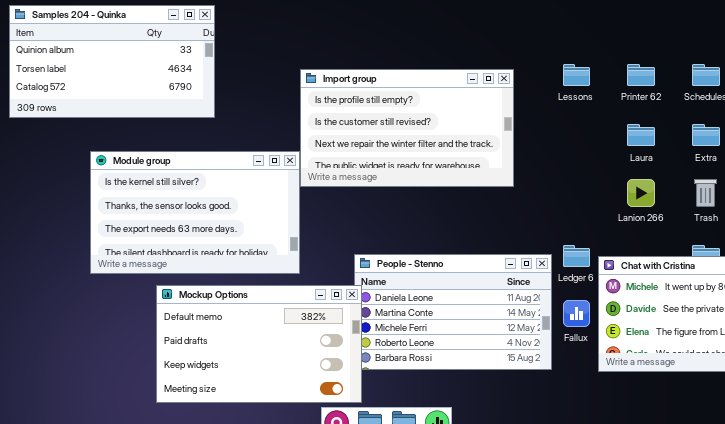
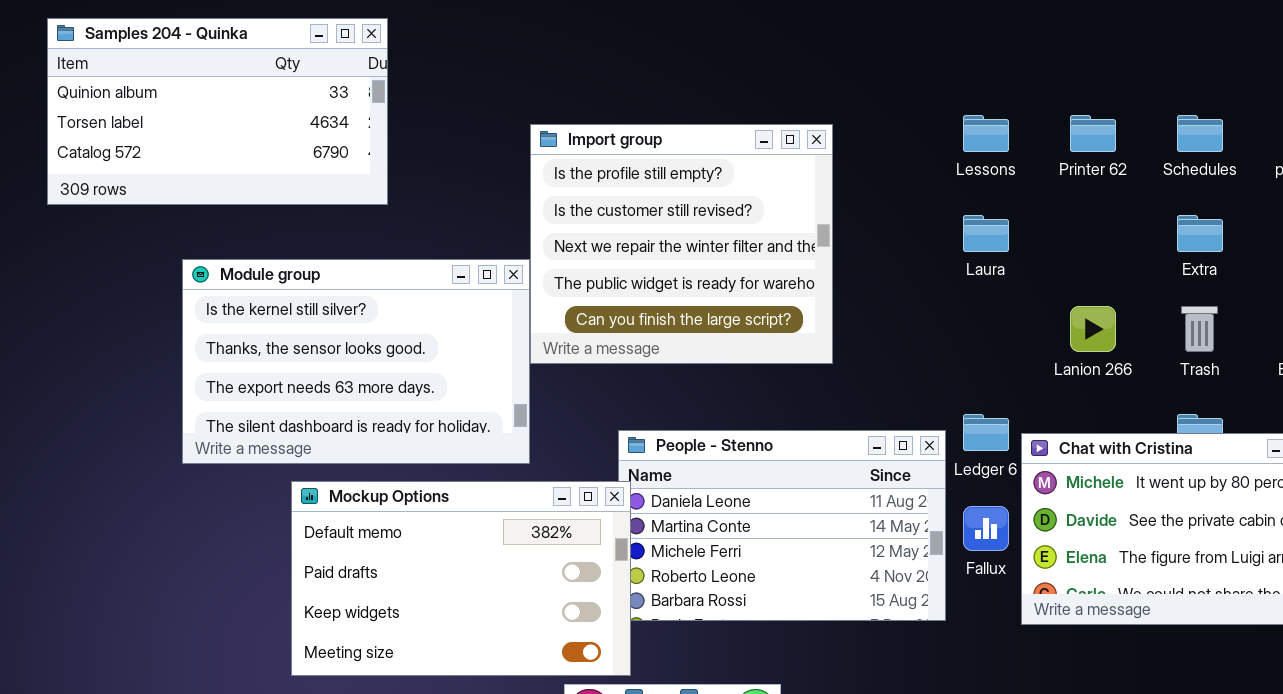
Import group: [300,69,514,187] -> [530,124,833,364], resized
Laura: [627,124,655,146] -> [963,215,1009,252], moved

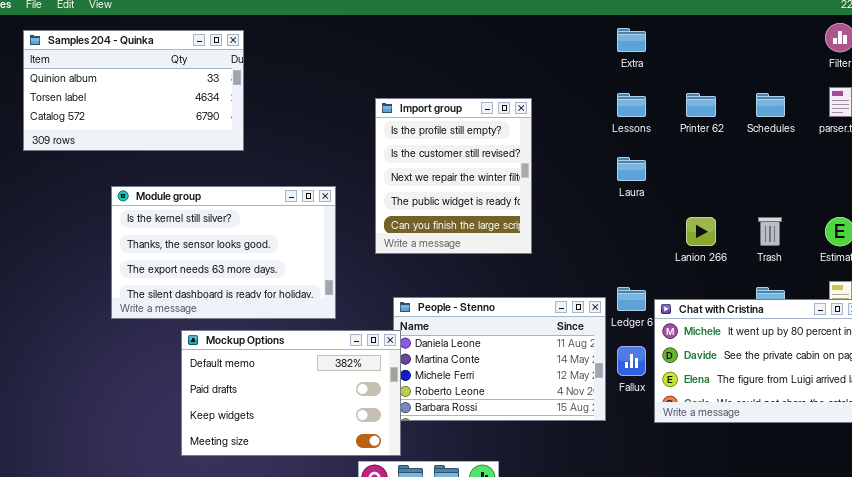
Import group: [530,124,833,364] -> [375,98,532,254], resized
Extra: [1177,215,1223,252] -> [617,28,646,52], moved

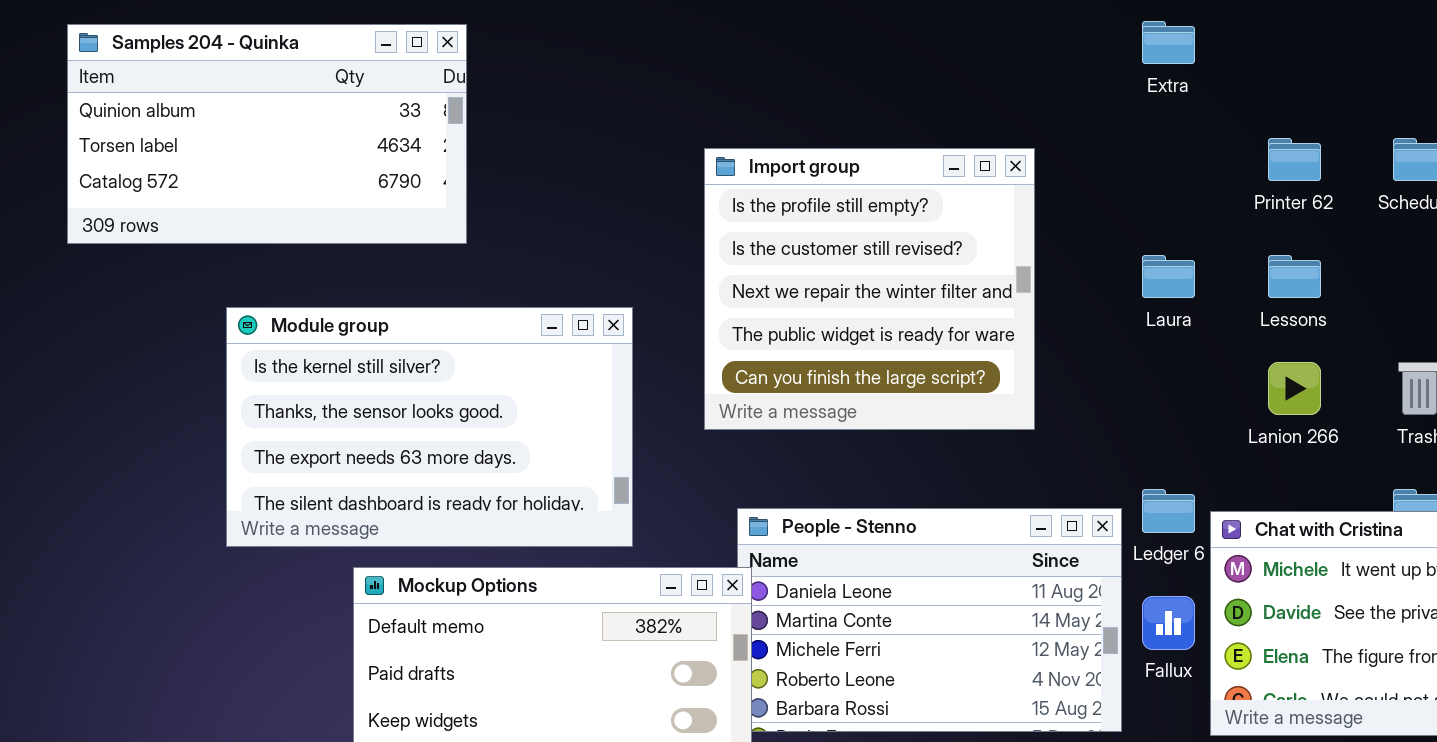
Lessons: [617,93,646,117] -> [1268,255,1321,298], moved
Import group: [375,98,532,254] -> [704,148,1035,430], resized

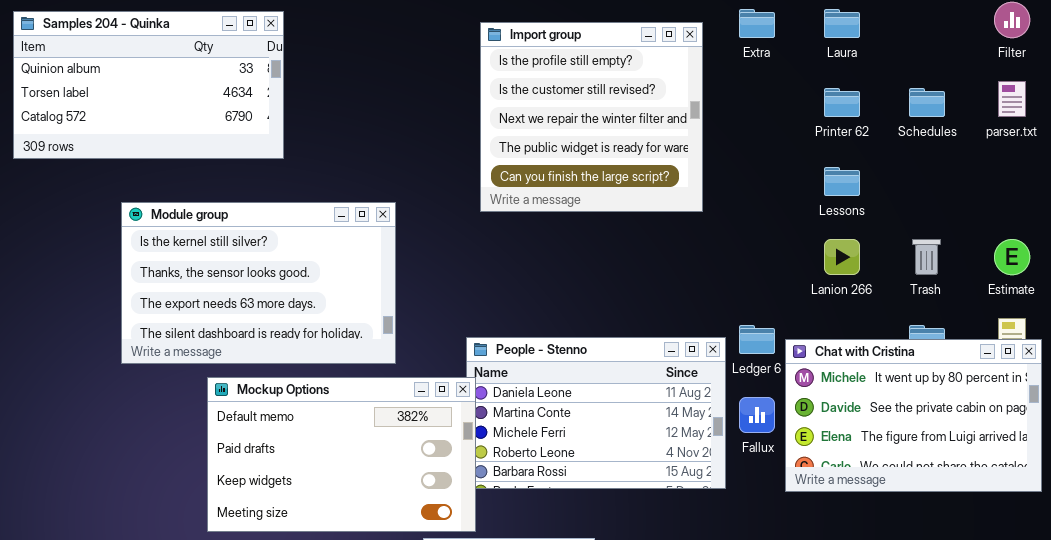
Import group: [704,148,1035,430] -> [480,22,703,212], moved
Laura: [1142,255,1195,298] -> [824,9,860,38], moved

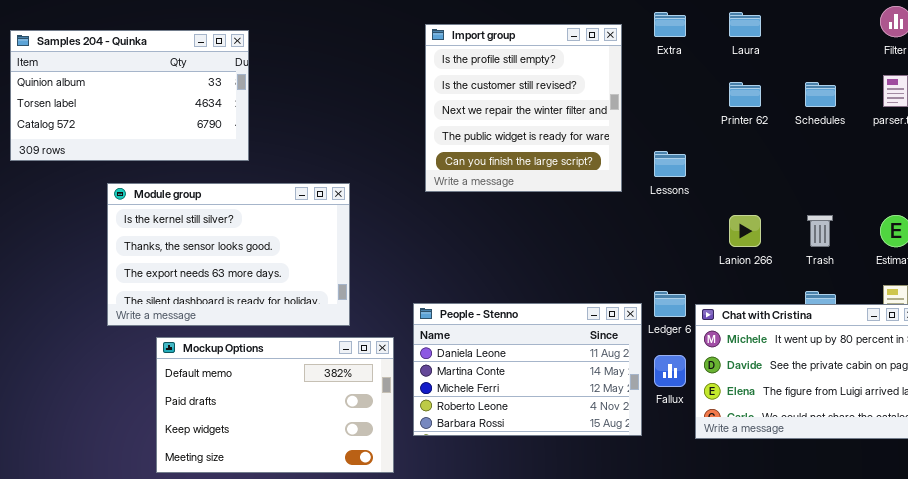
Samples 204 - Quinka: [13,11,284,159] -> [10,30,249,161], moved
Lessons: [824,167,860,196] -> [654,151,686,177], moved
Mockup Options: [207,377,476,532] -> [156,337,394,473], moved

